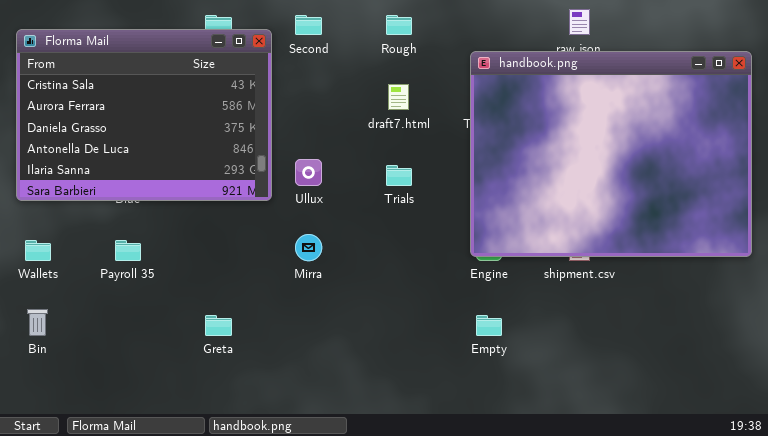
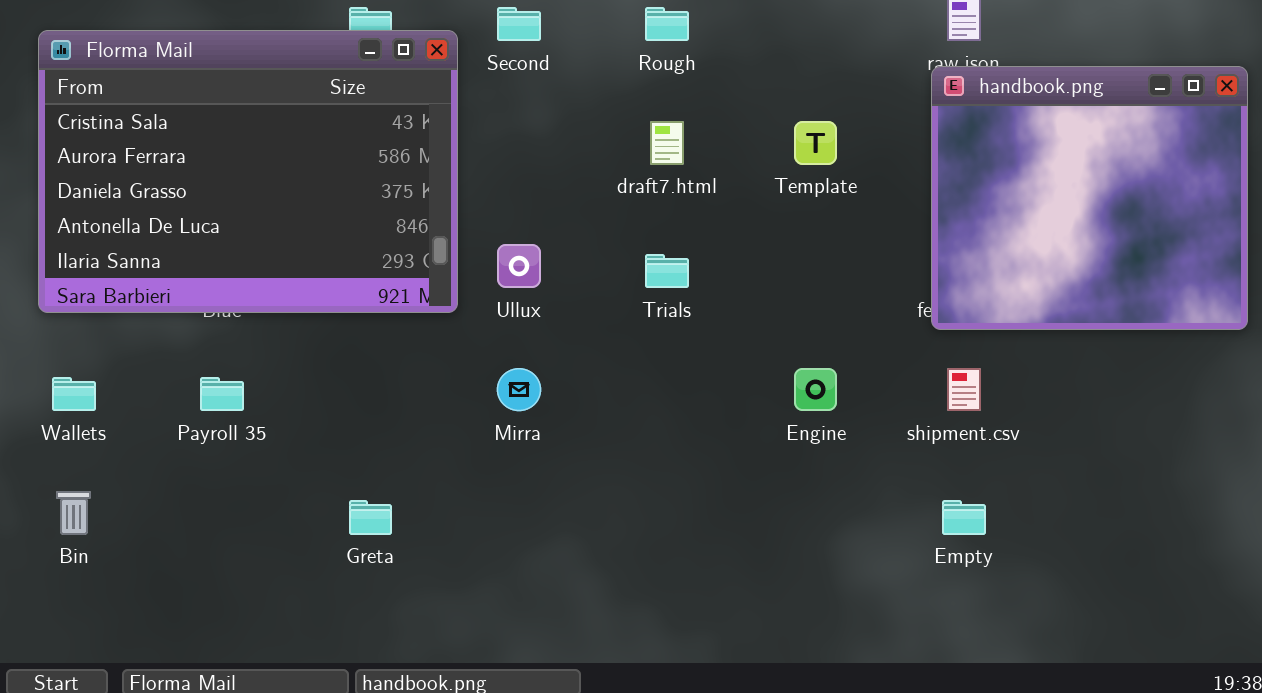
handbook.png: [470,51,752,257] -> [931,66,1248,330], resized
Empty: [476,315,502,336] -> [942,500,986,535], moved

